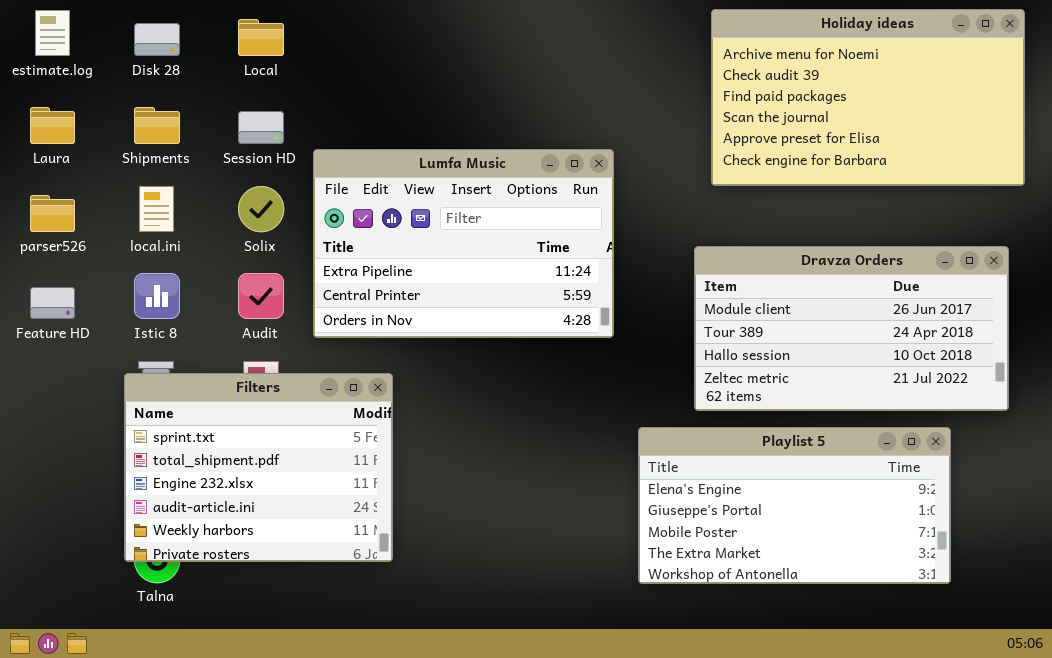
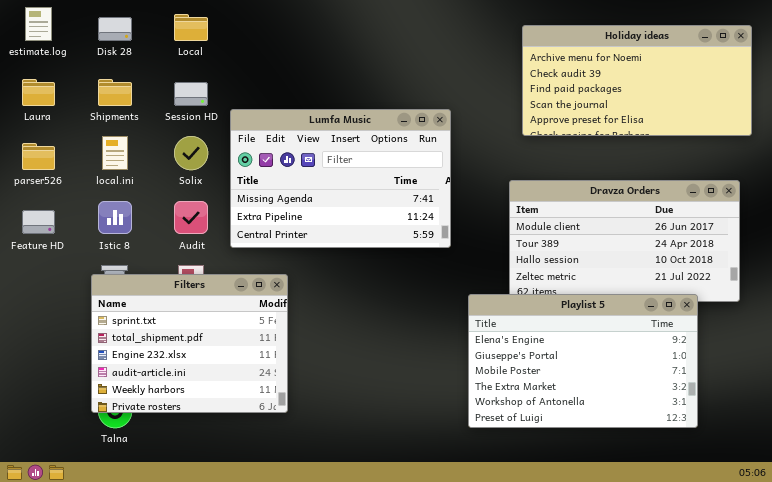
Holiday ideas: [711,9,1025,186] -> [522,25,752,136], resized
Lumfa Music: [313,149,614,338] -> [230,109,451,248], scrolled up 1 row
Playlist 5: [638,427,951,584] -> [468,294,698,428], resized

